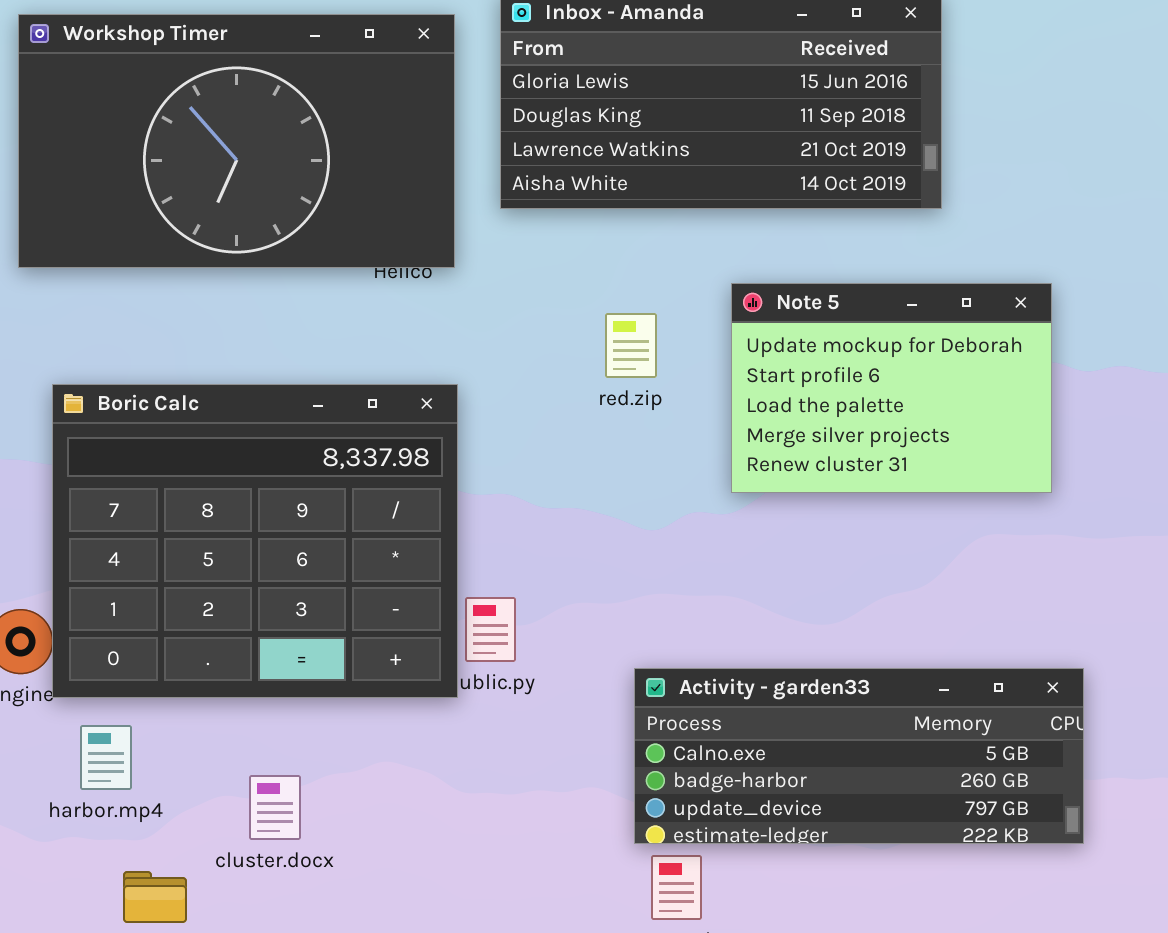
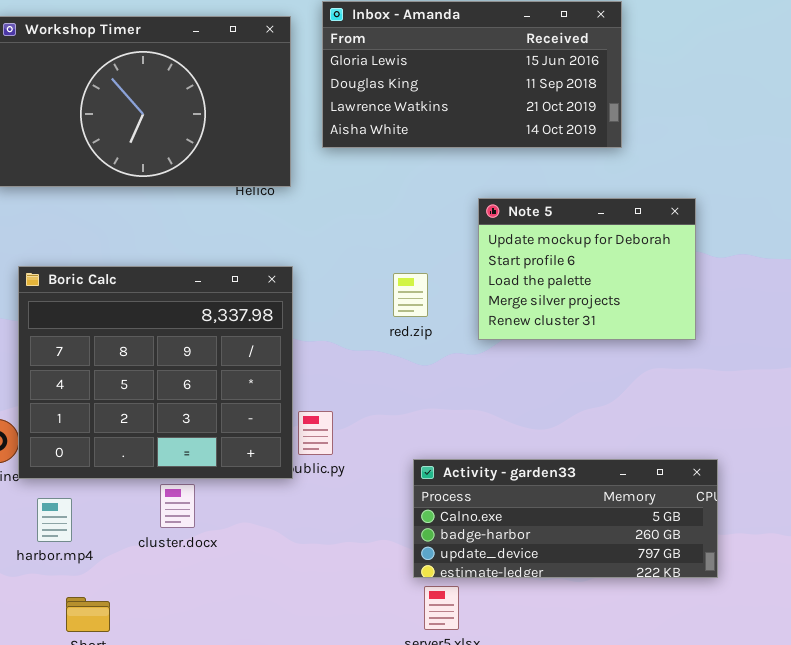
red.zip: [605,313,657,378] -> [393,273,428,317], moved
cluster.docx: [249,775,301,840] -> [160,484,195,528], moved

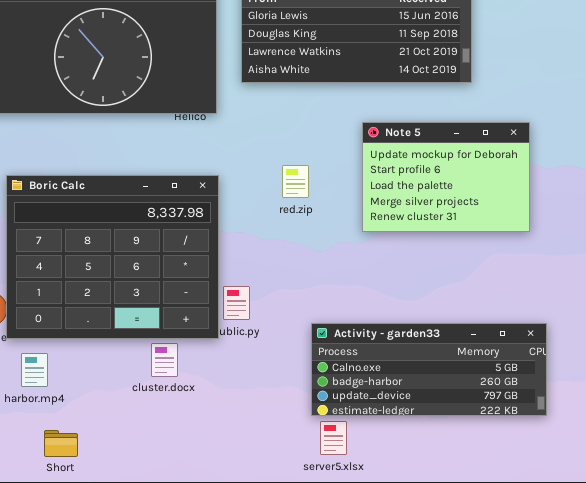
red.zip: [393,273,428,317] -> [282,165,309,198], moved
cluster.docx: [160,484,195,528] -> [151,343,178,377], moved

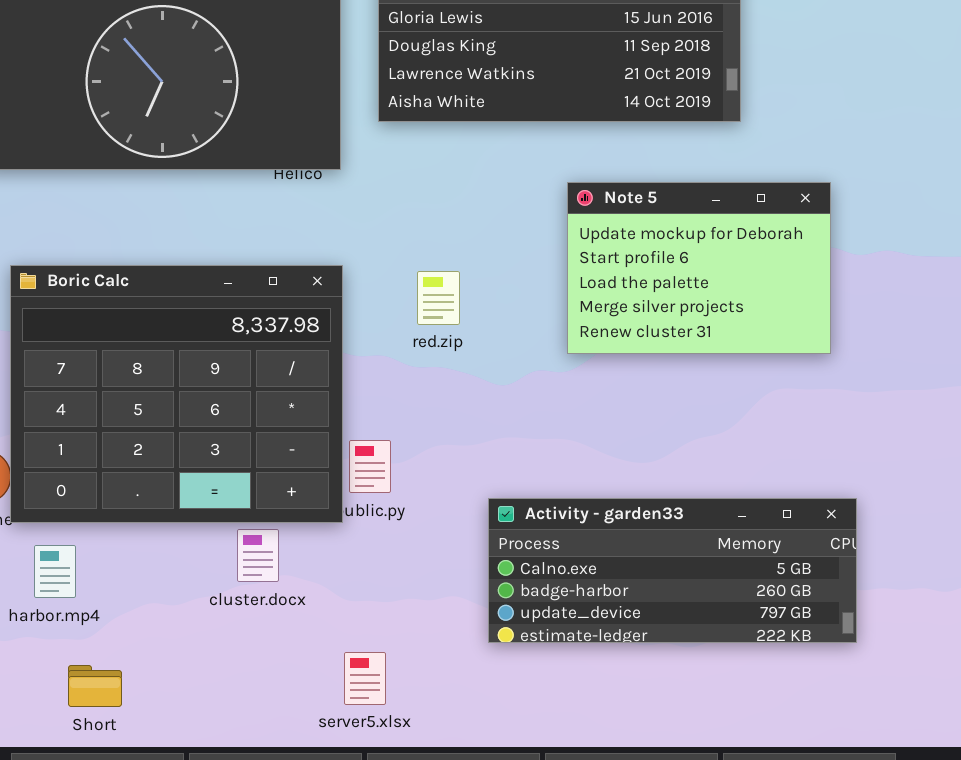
red.zip: [282,165,309,198] -> [417,271,460,325], moved
server5.xlsx: [320,421,347,455] -> [344,652,386,705], moved

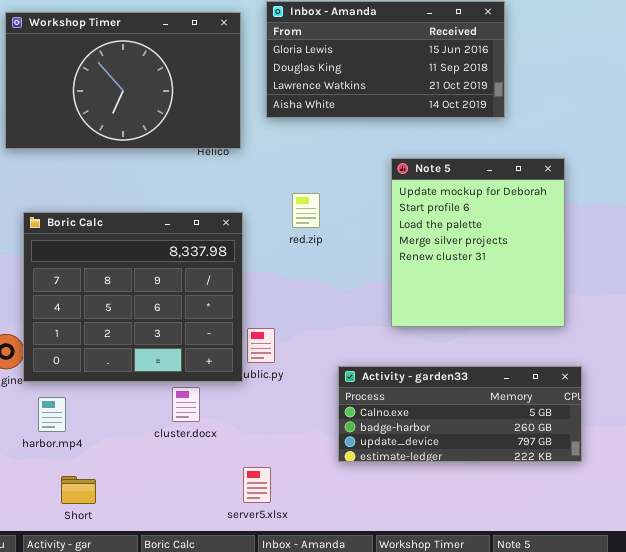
Note 5: [567,182,831,354] -> [391,158,565,327], resized
red.zip: [417,271,460,325] -> [292,193,320,228], moved

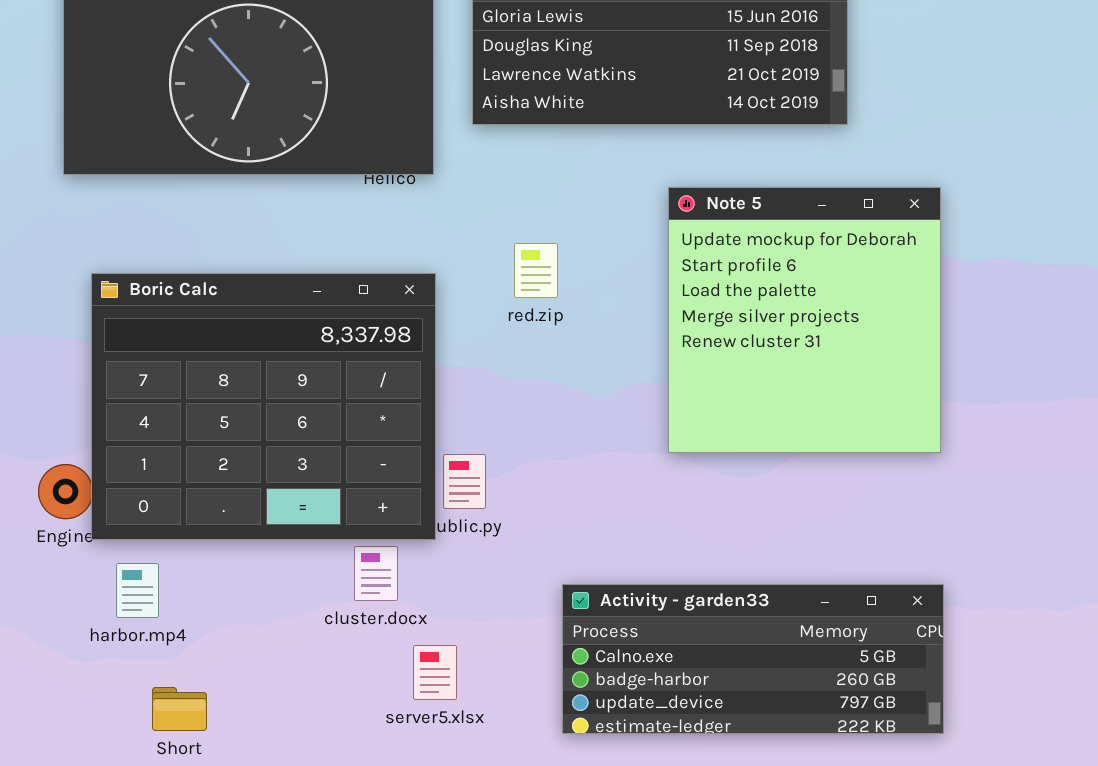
Activity - garden33: [338,366,582,462] -> [562,584,944,734], moved
cluster.docx: [172,387,200,422] -> [354,546,398,601], moved
server5.xlsx: [243,467,271,503] -> [413,645,457,700], moved

